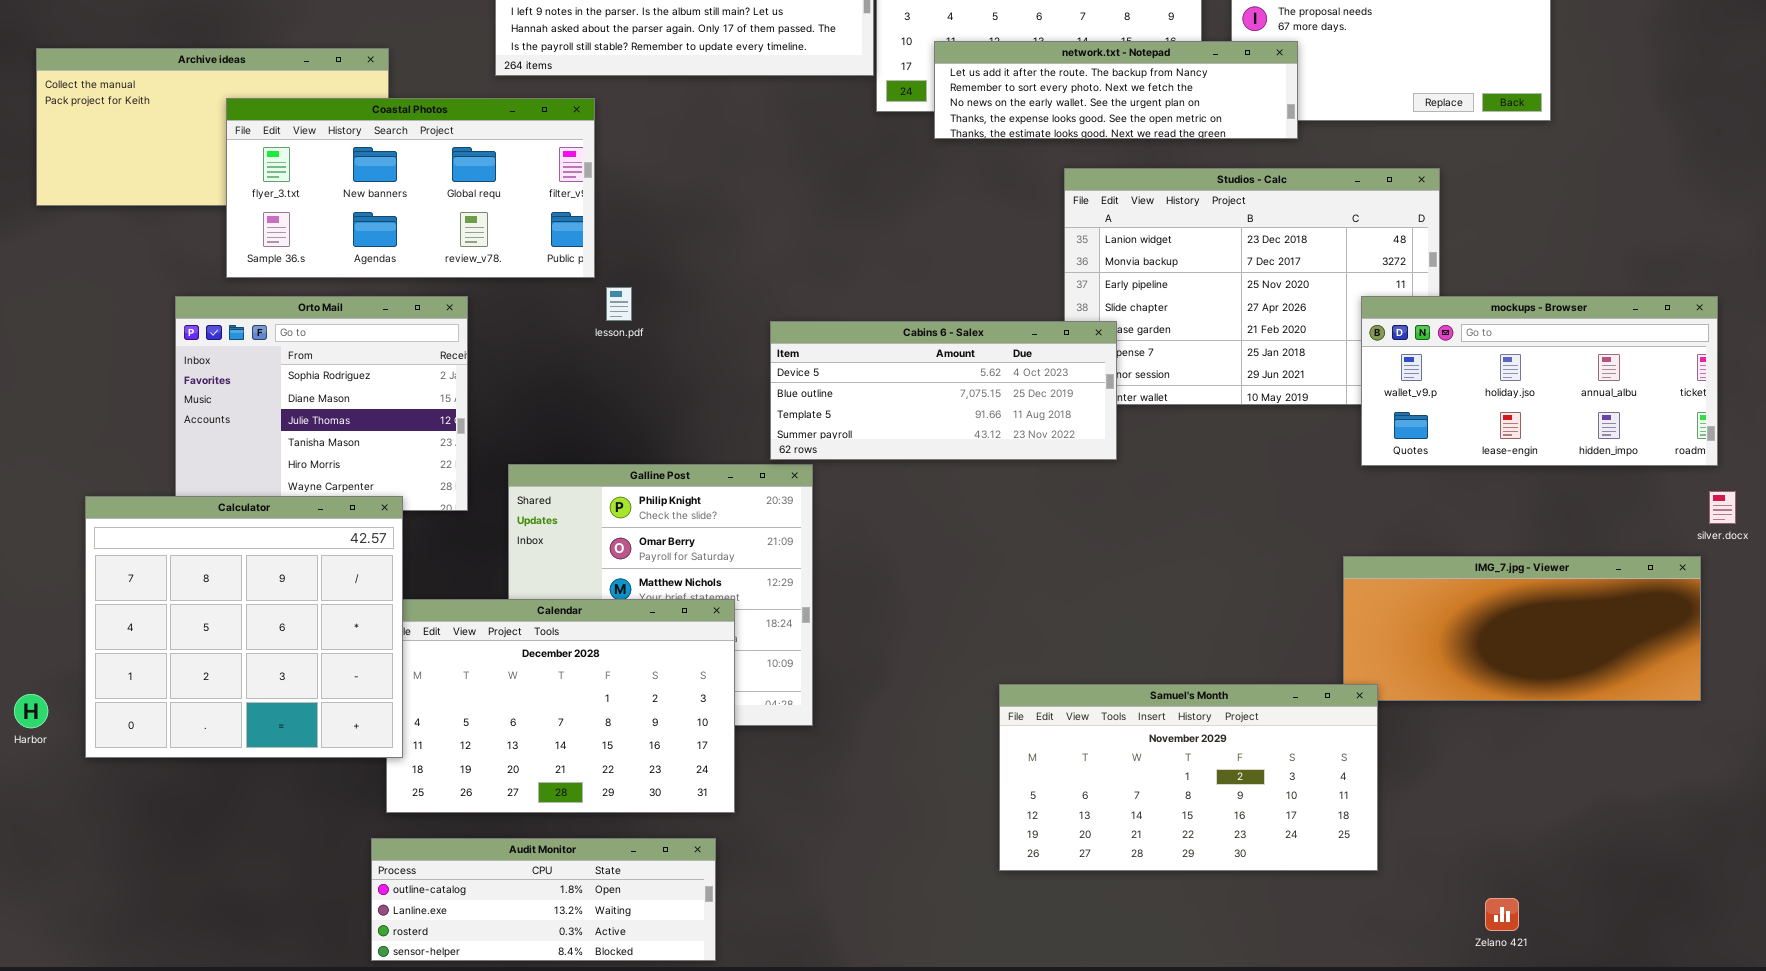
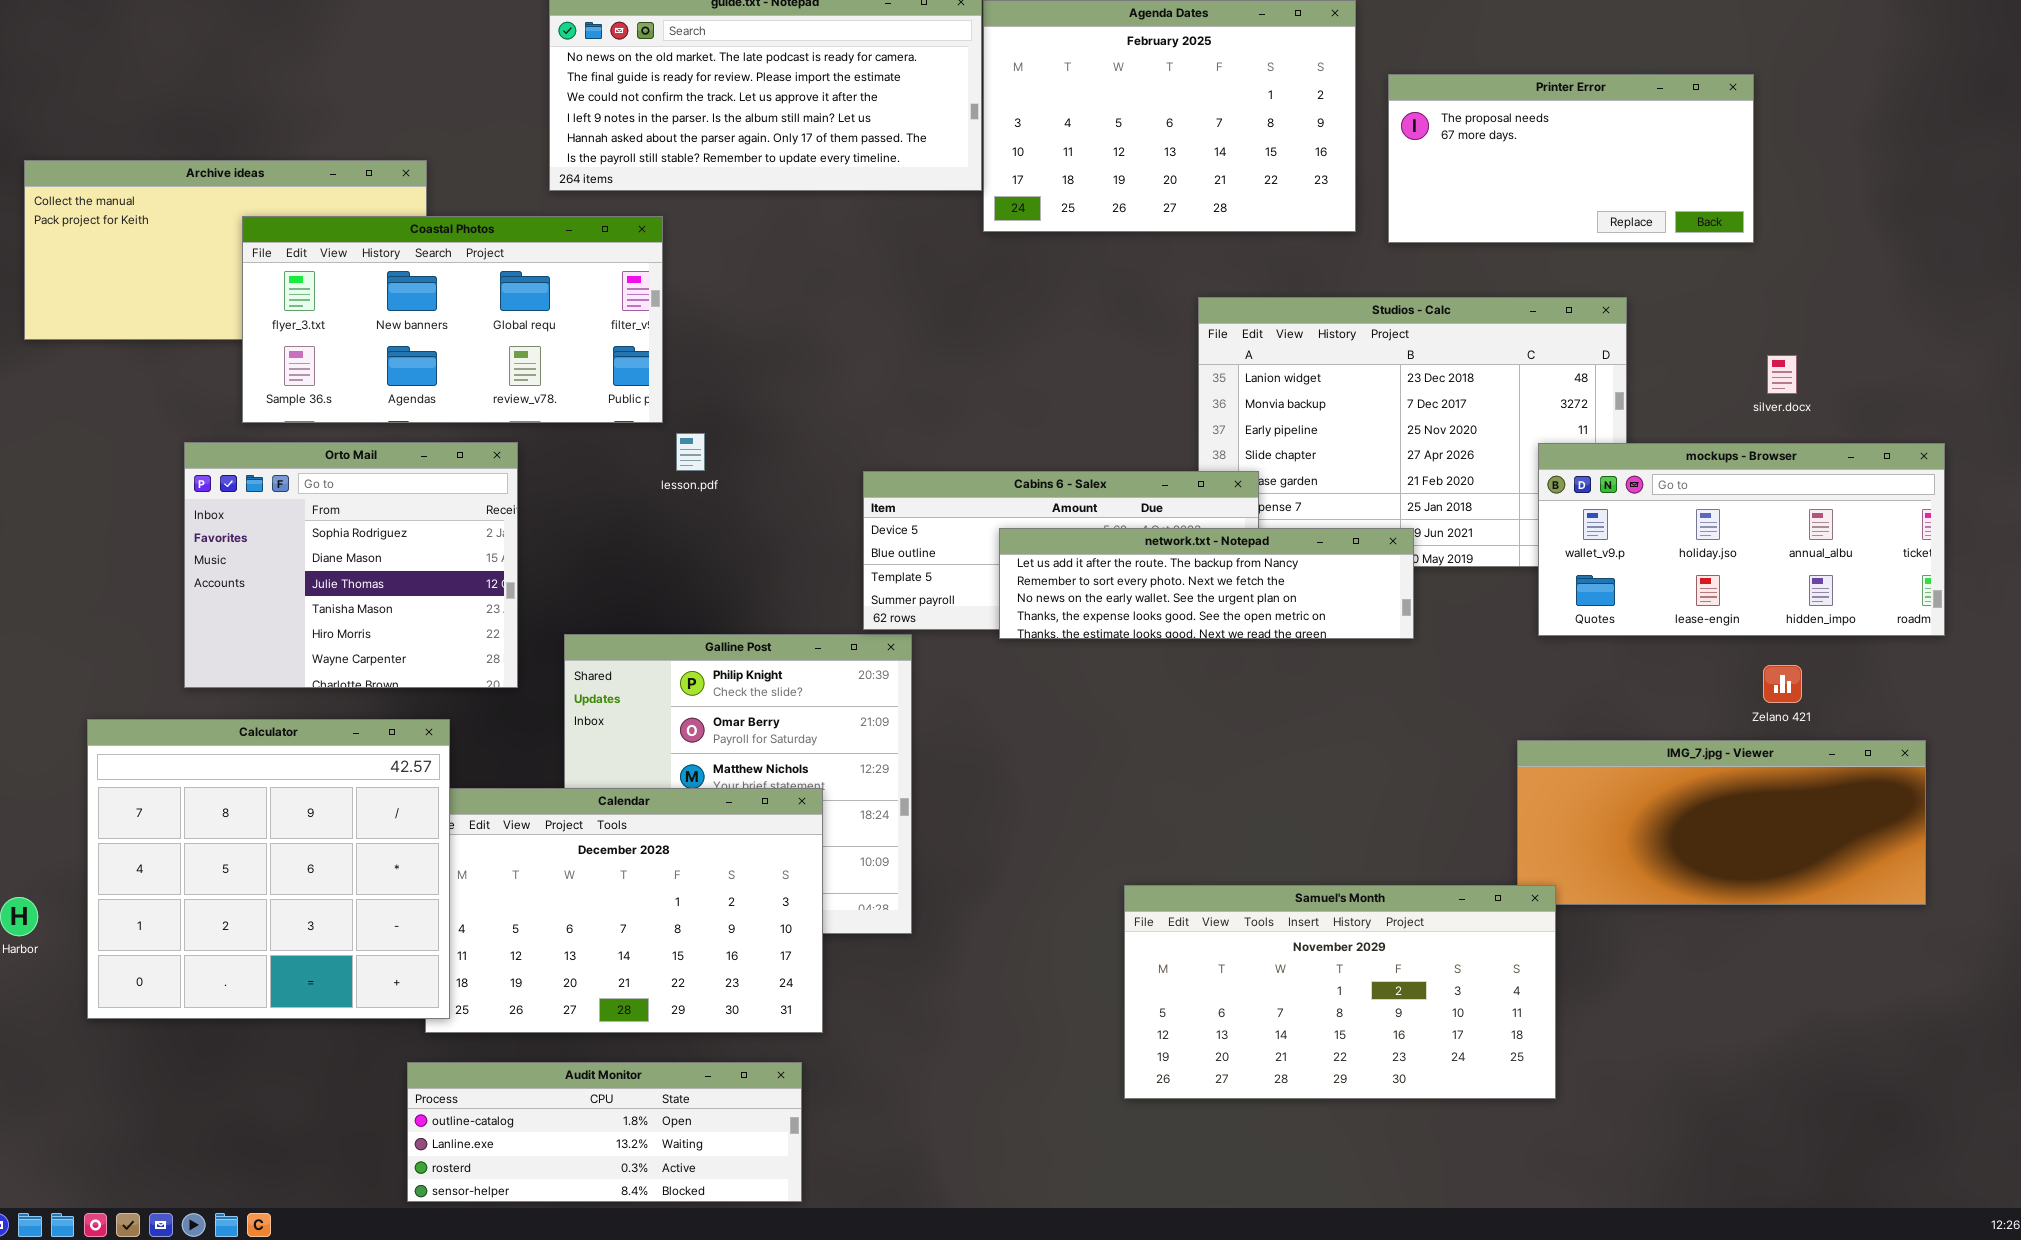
network.txt - Notepad: [934,41,1298,139] -> [999,528,1414,639], moved
silver.docx: [1709,491,1736,524] -> [1767,355,1797,394], moved
Calculator: [85,496,403,758] -> [87,719,450,1019], moved
Zelano 421: [1485,898,1519,931] -> [1763,665,1802,703], moved

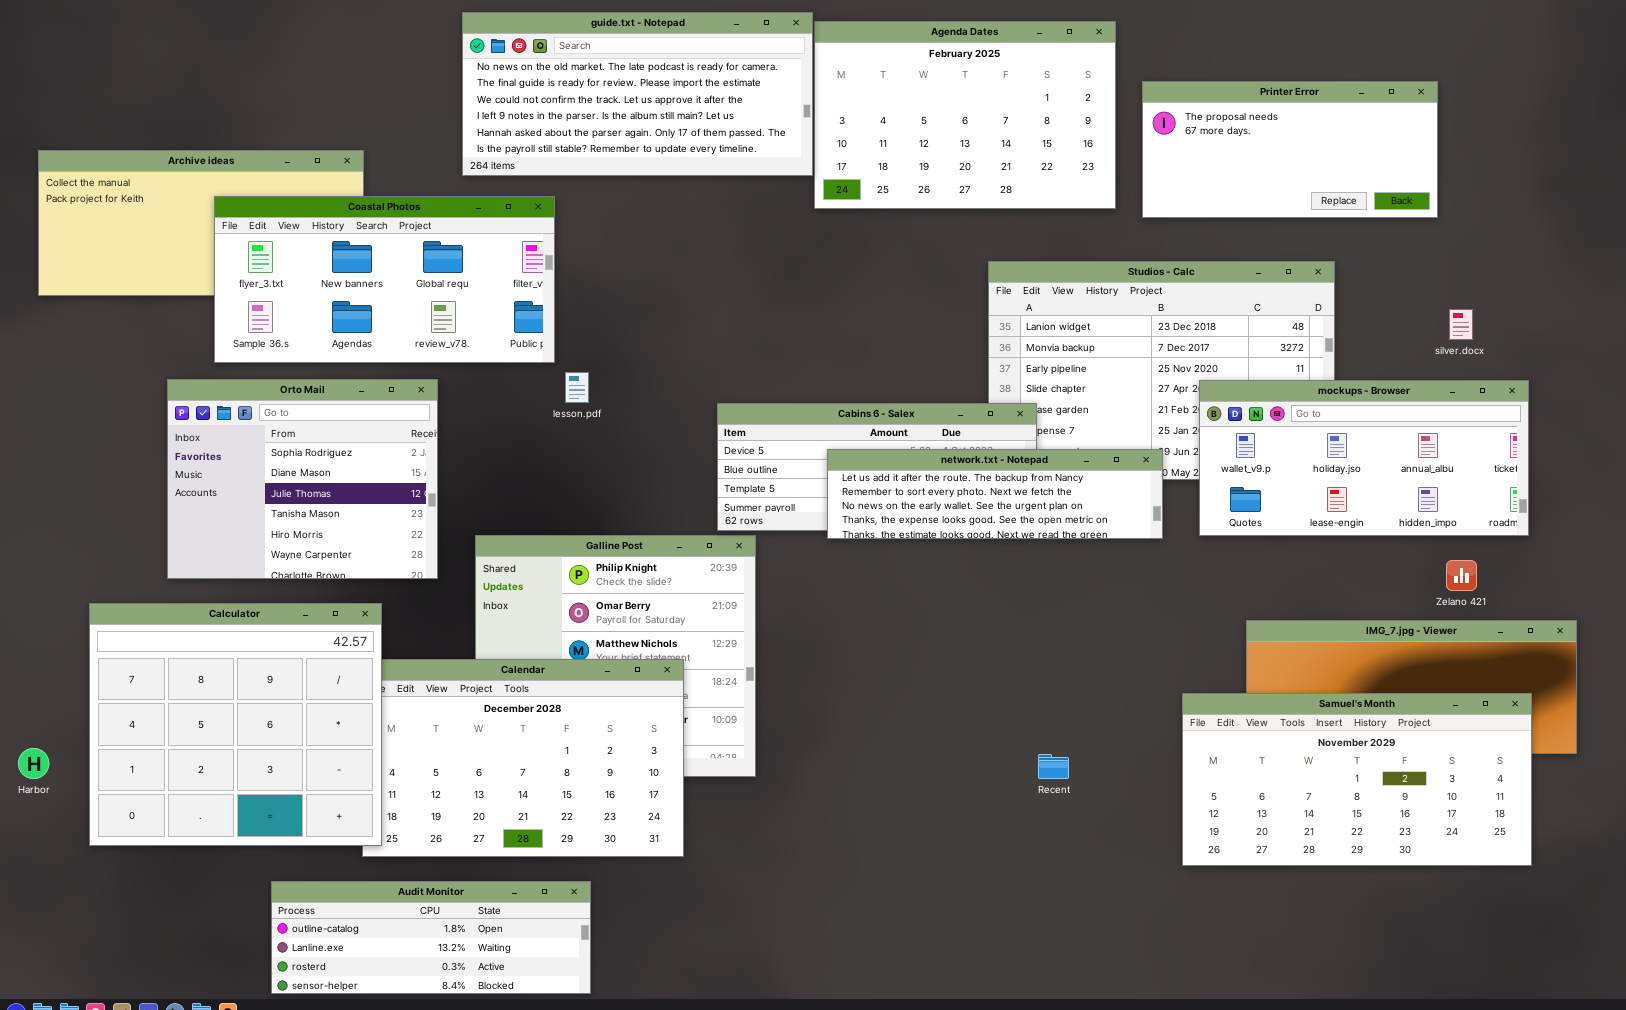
mockups - Browser: [1538,443,1945,636] -> [1199,380,1529,536], moved
Samuel's Month: [1124,885,1556,1099] -> [1182,693,1532,866], moved
Audit Monitor: [407,1062,802,1202] -> [271,881,591,994], moved

